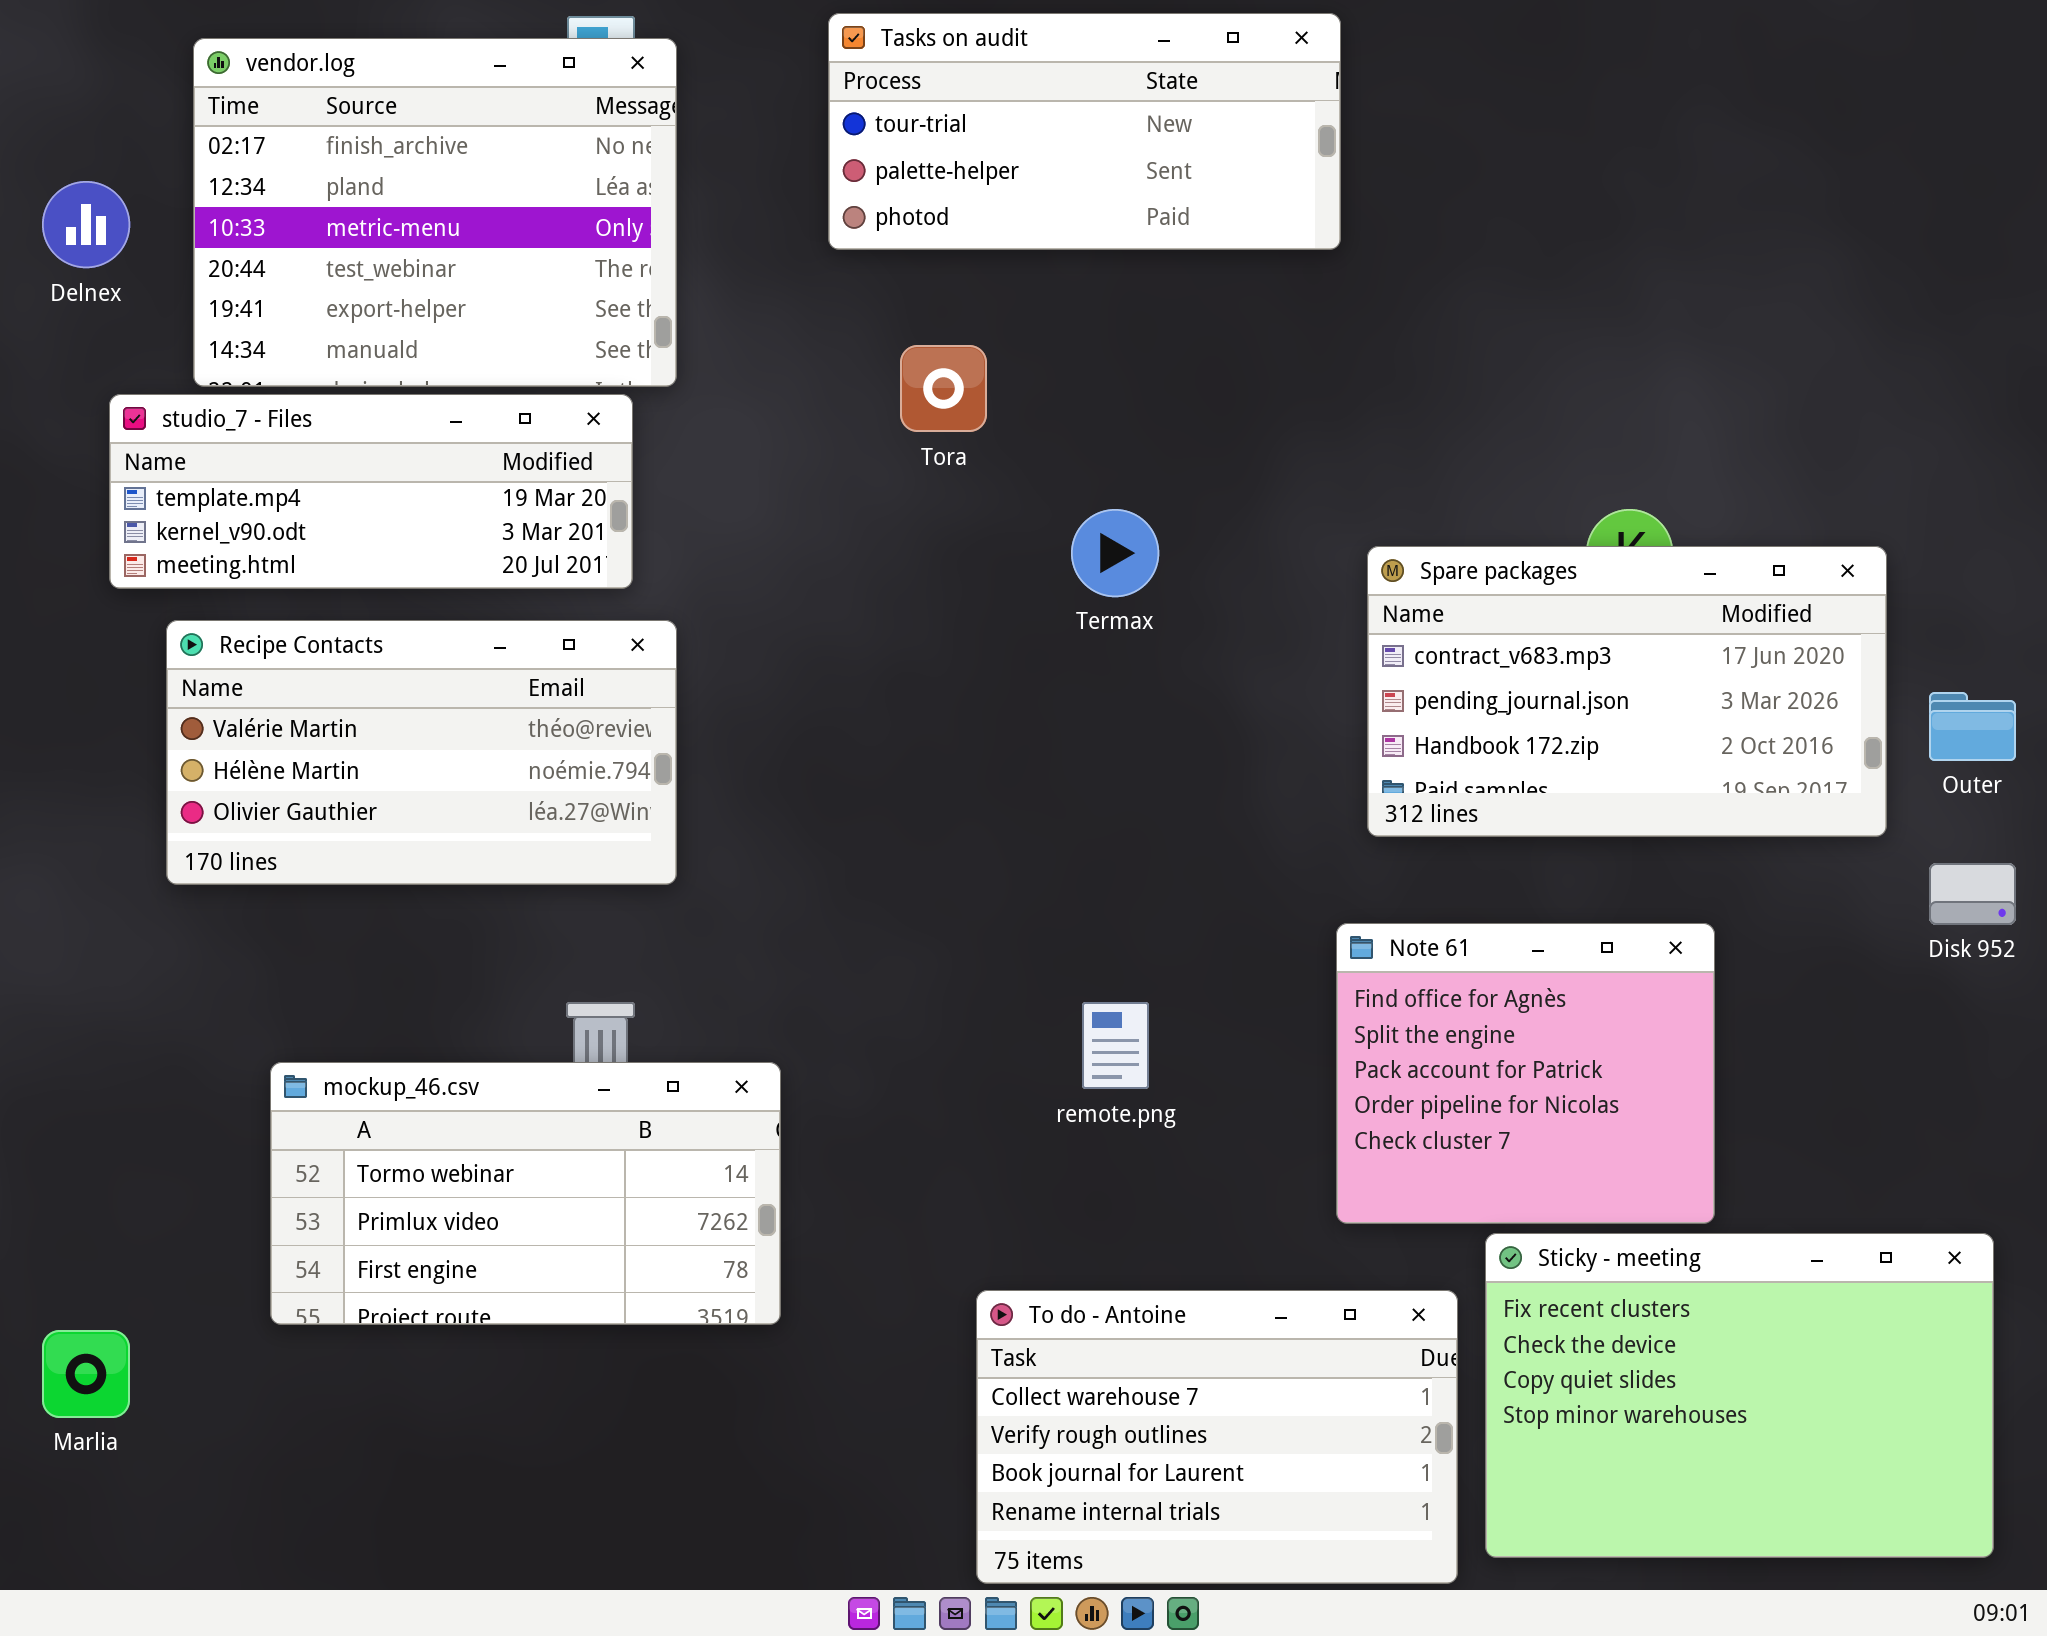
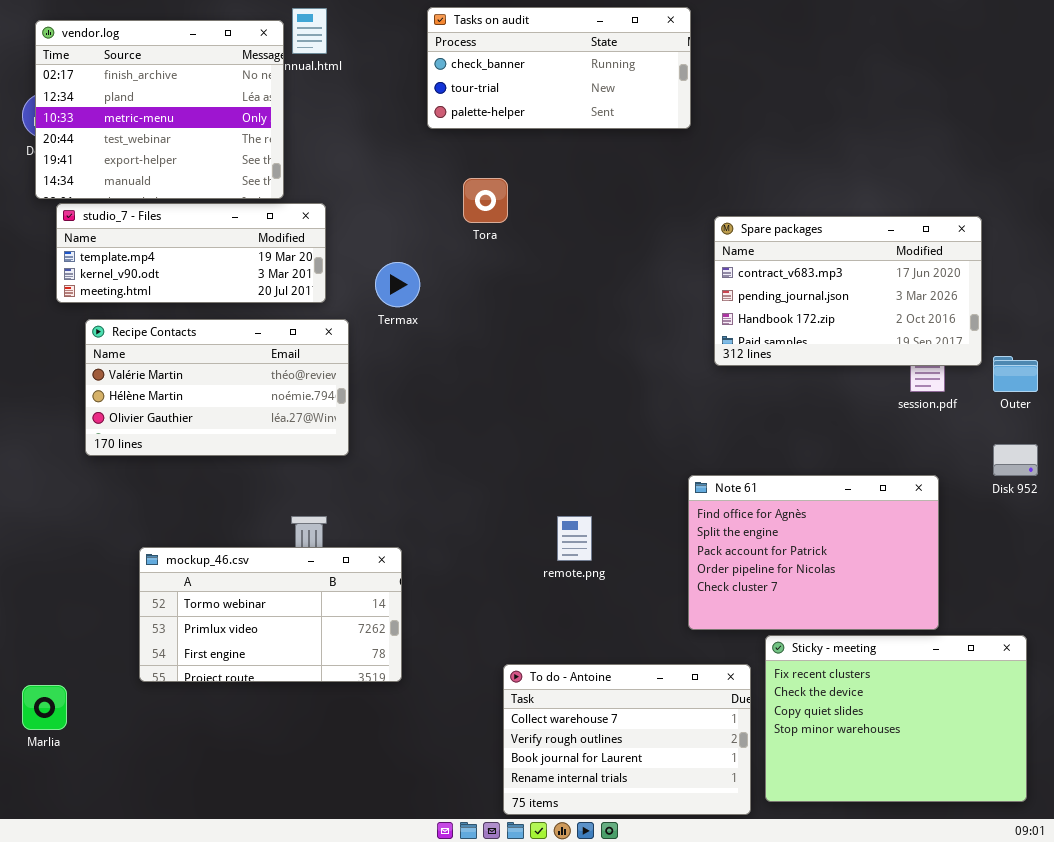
Tasks on audit: [828,13,1341,250] -> [427,7,691,129], scrolled up 1 row
vendor.log: [193,38,677,387] -> [35,20,284,199], moved
Termax: [1071,509,1159,597] -> [375,262,420,307], moved
Spare packages: [1367,546,1887,837] -> [714,216,982,366], moved
Note 61: [1336,923,1715,1224] -> [688,475,939,630], resized

